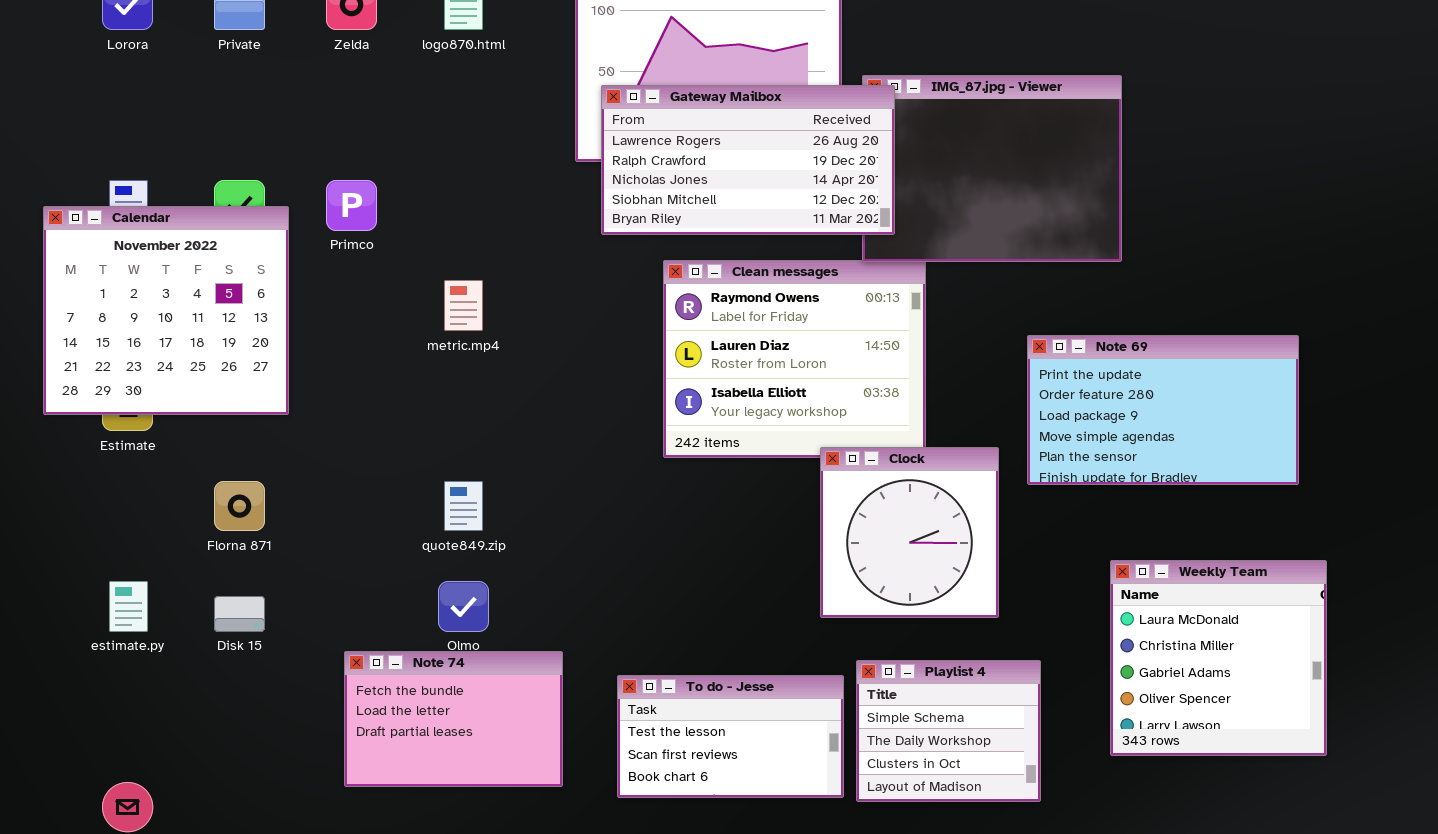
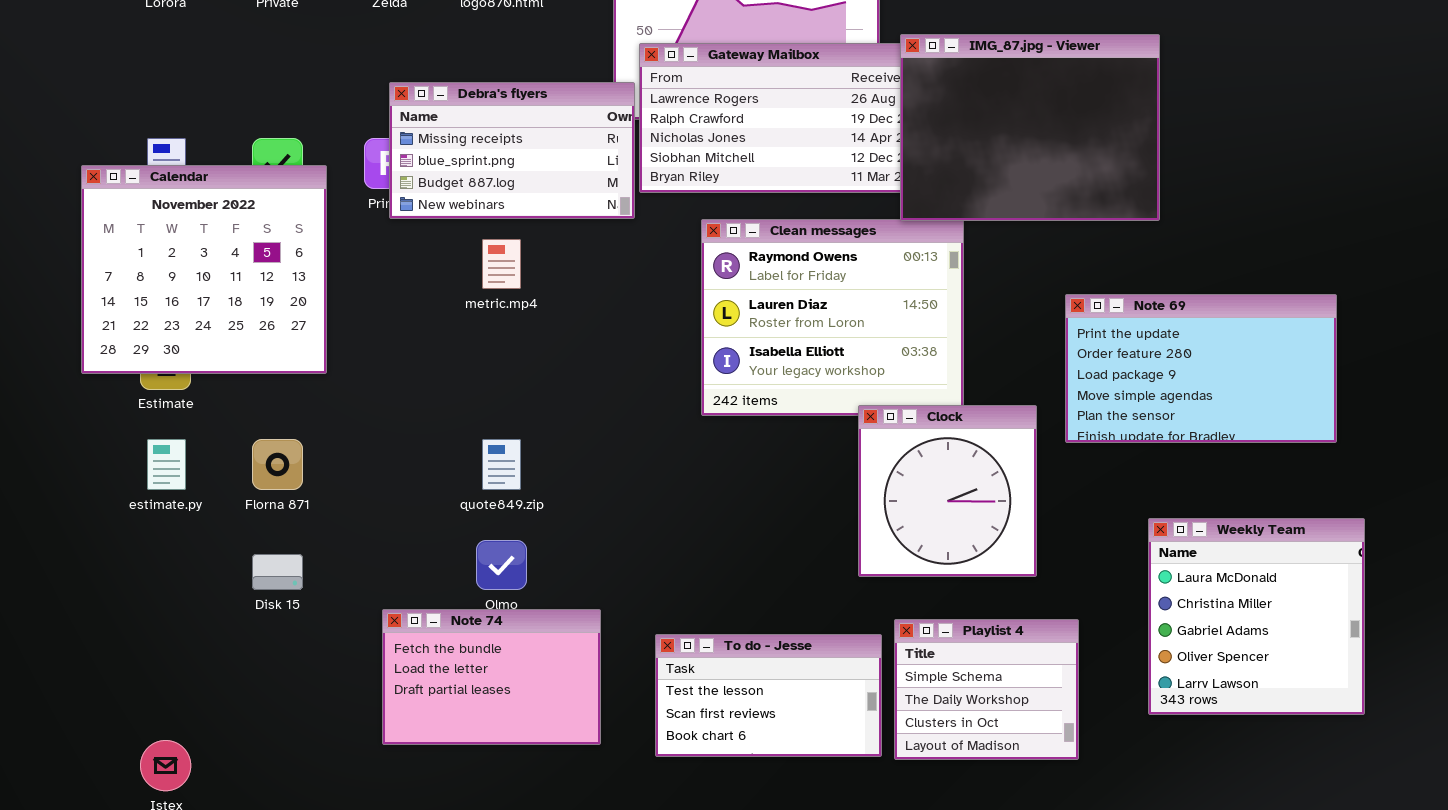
IMG_87.jpg - Viewer: [862,75,1122,262] -> [900,34,1160,221], raised
Debra's flyers: none -> [389,82,635,219], opened
estimate.py: [109,581,148,632] -> [147,439,186,490], moved

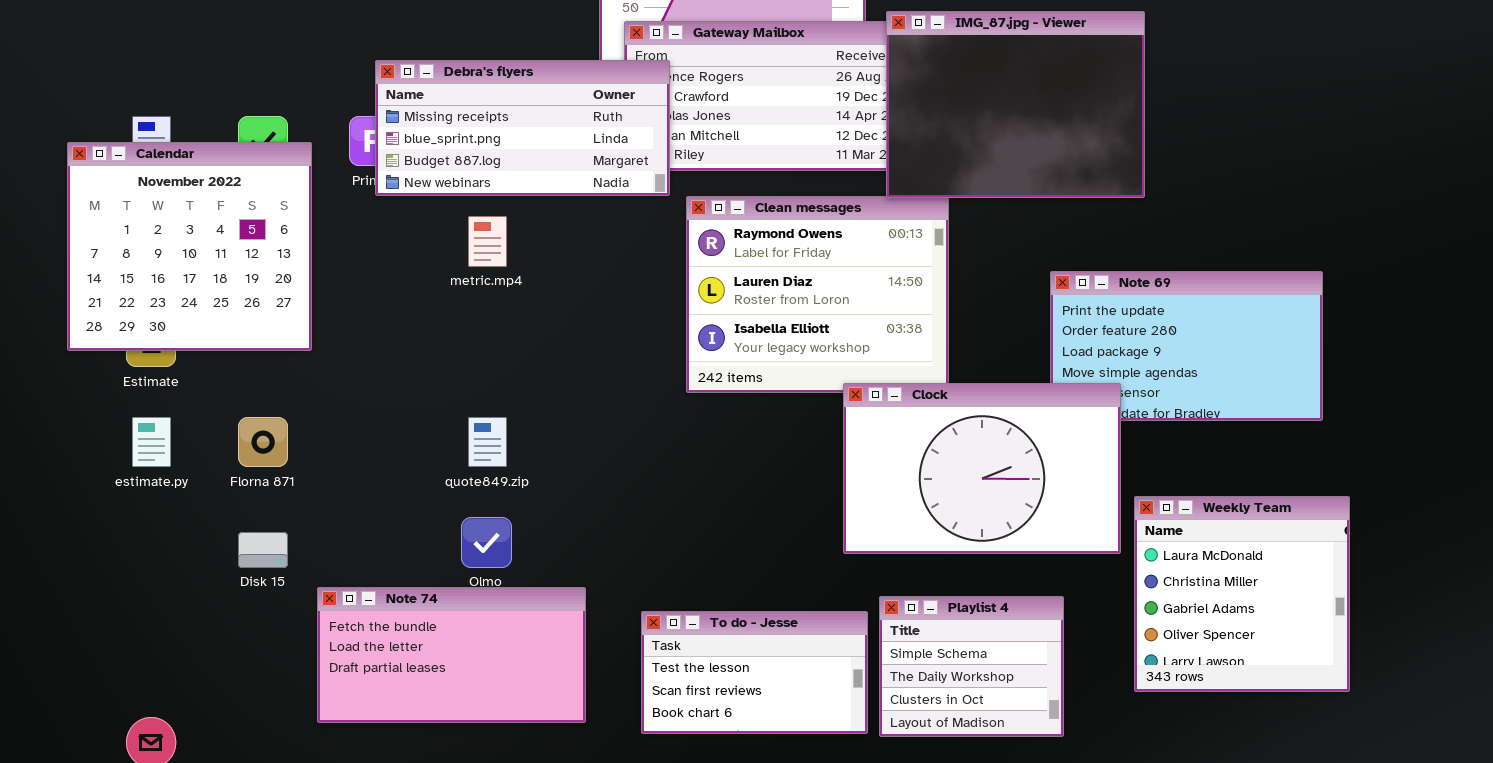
Debra's flyers: [389,82,635,219] -> [375,60,670,196], resized
Clock: [858,405,1037,577] -> [843,383,1121,554], resized
Note 74: [382,609,601,745] -> [317,587,586,723], resized

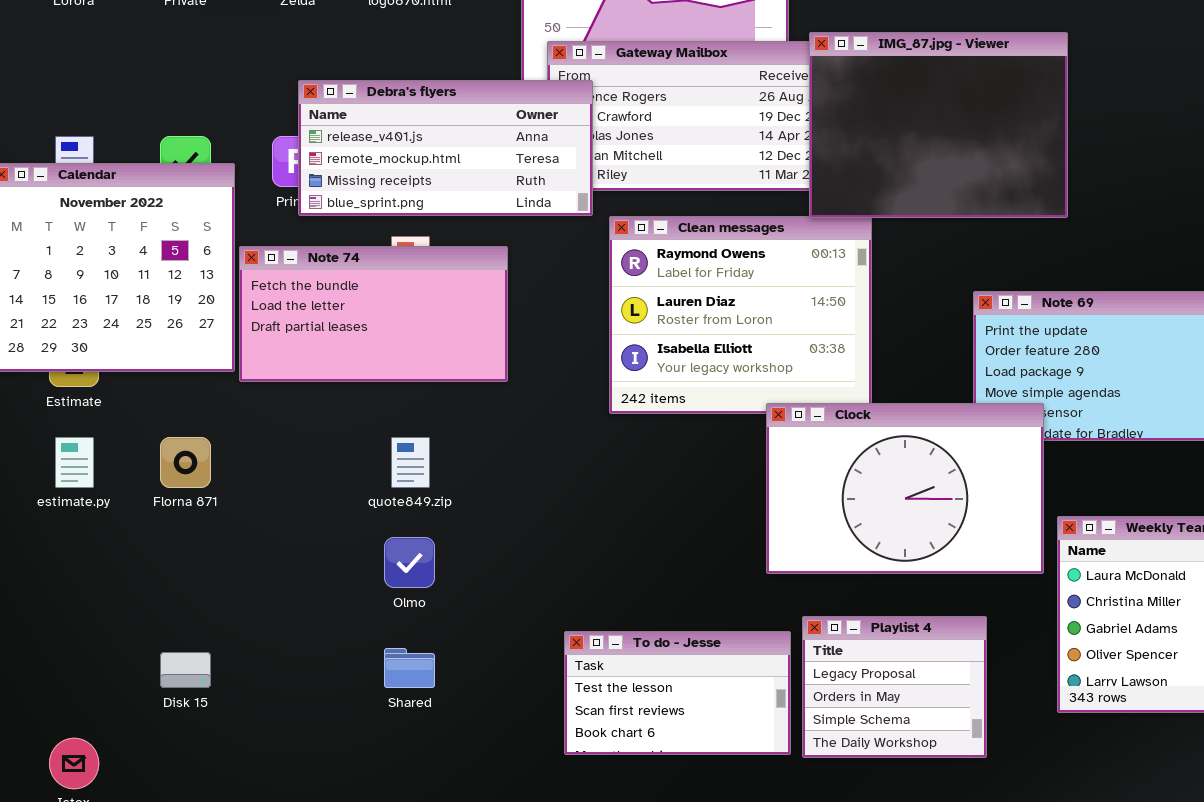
Debra's flyers: [375,60,670,196] -> [298,80,593,216], scrolled up 2 rows
Disk 15: [238,532,288,568] -> [160,652,211,688], moved
Note 74: [317,587,586,723] -> [239,246,508,382], moved
Playlist 4: [879,596,1064,737] -> [802,616,987,758], scrolled up 2 rows

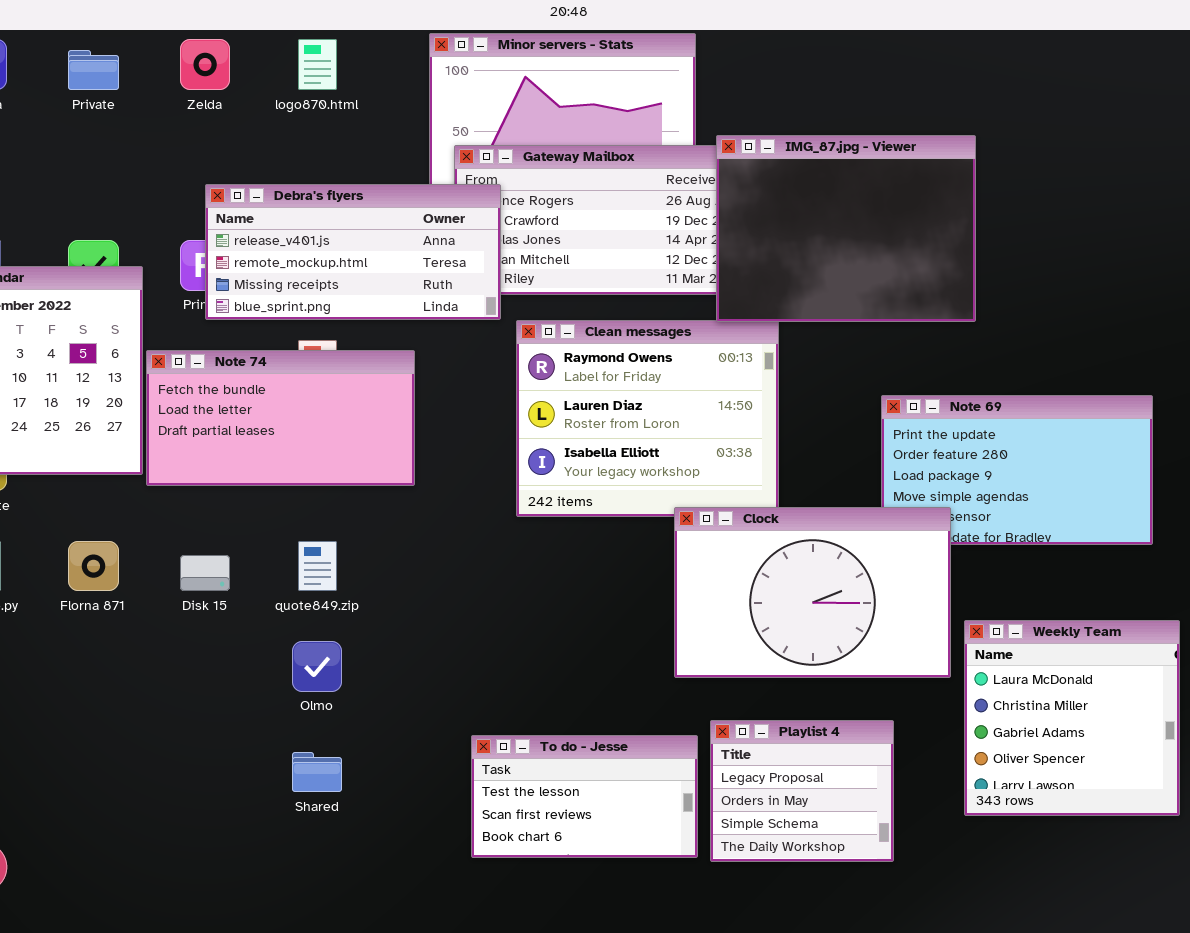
Disk 15: [160,652,211,688] -> [180,555,230,591], moved

